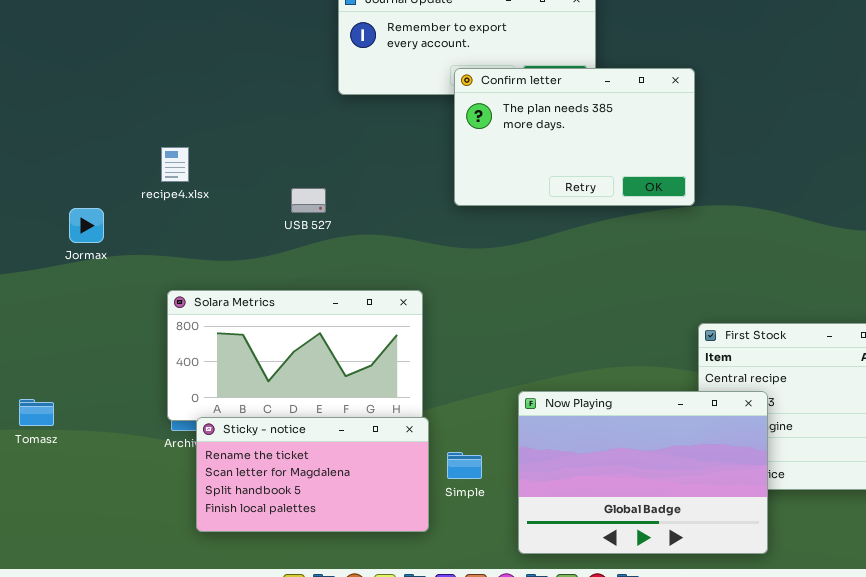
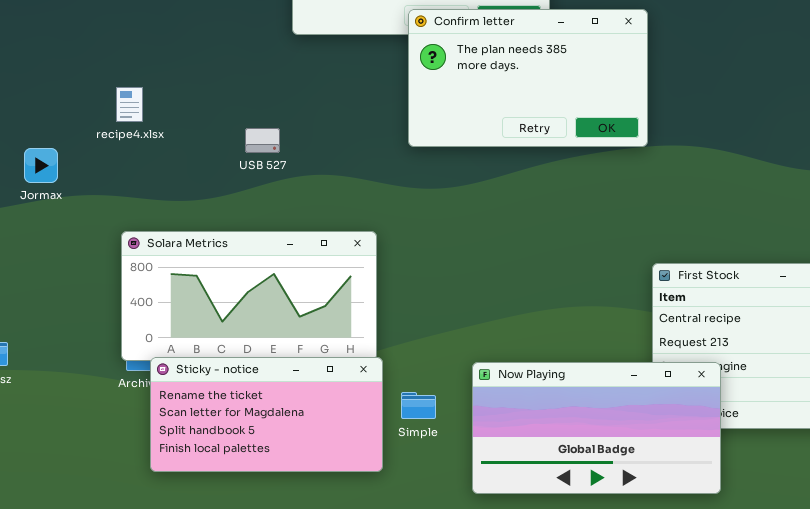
Now Playing: [518,391,768,554] -> [472,362,721,494], resized

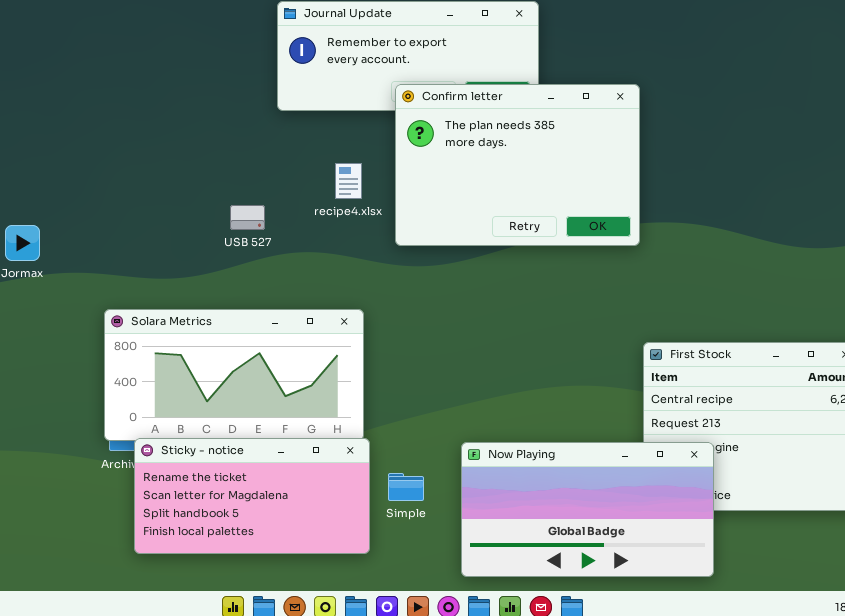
Confirm letter: [408,9,648,147] -> [395,84,640,246], resized
recipe4.xlsx: [116,87,143,122] -> [335,163,362,199], moved

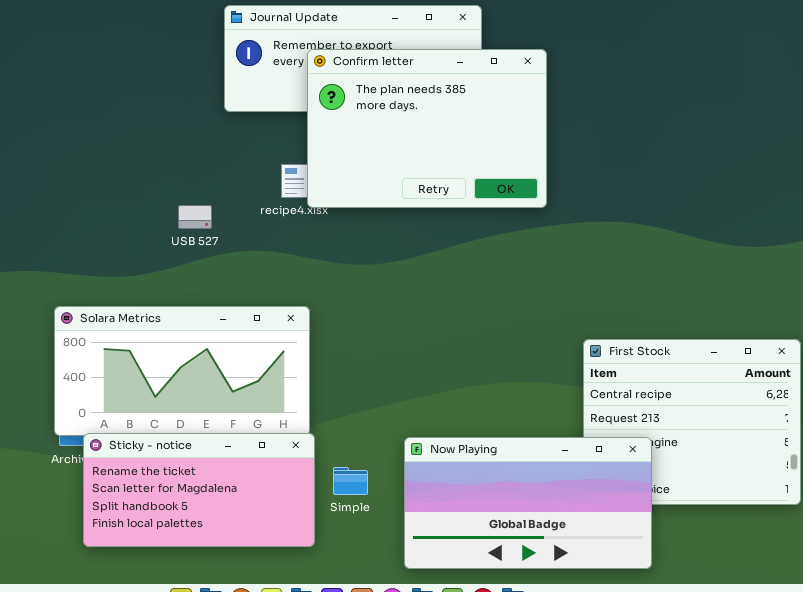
Confirm letter: [395,84,640,246] -> [307,49,547,208], moved

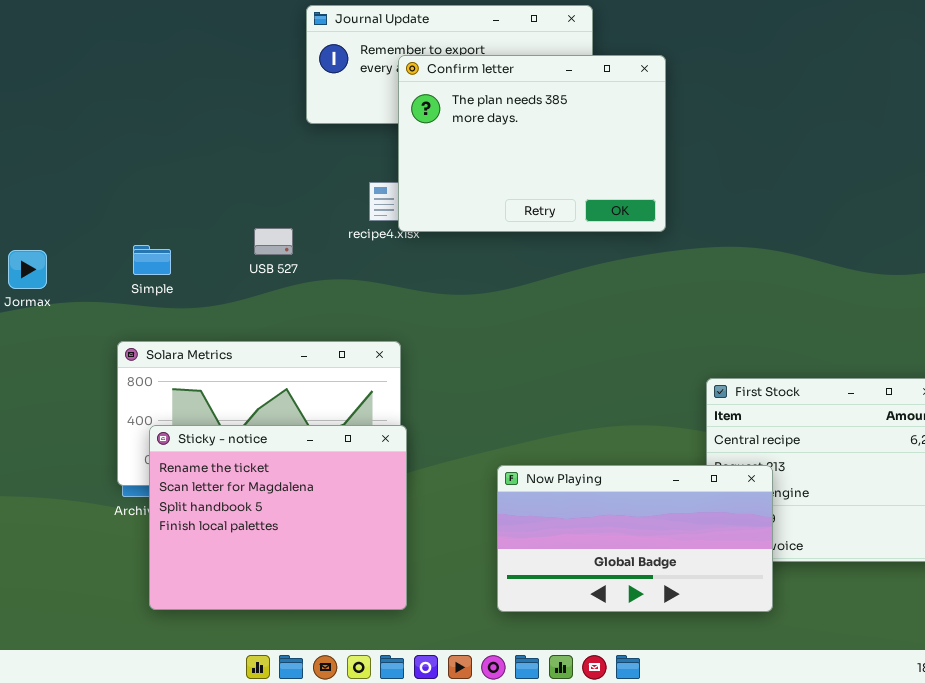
Sticky - notice: [83,433,315,547] -> [149,425,407,610], resized
Now Playing: [404,437,652,569] -> [497,465,773,612], moved
Simple: [333,467,368,495] -> [133,245,171,275], moved

